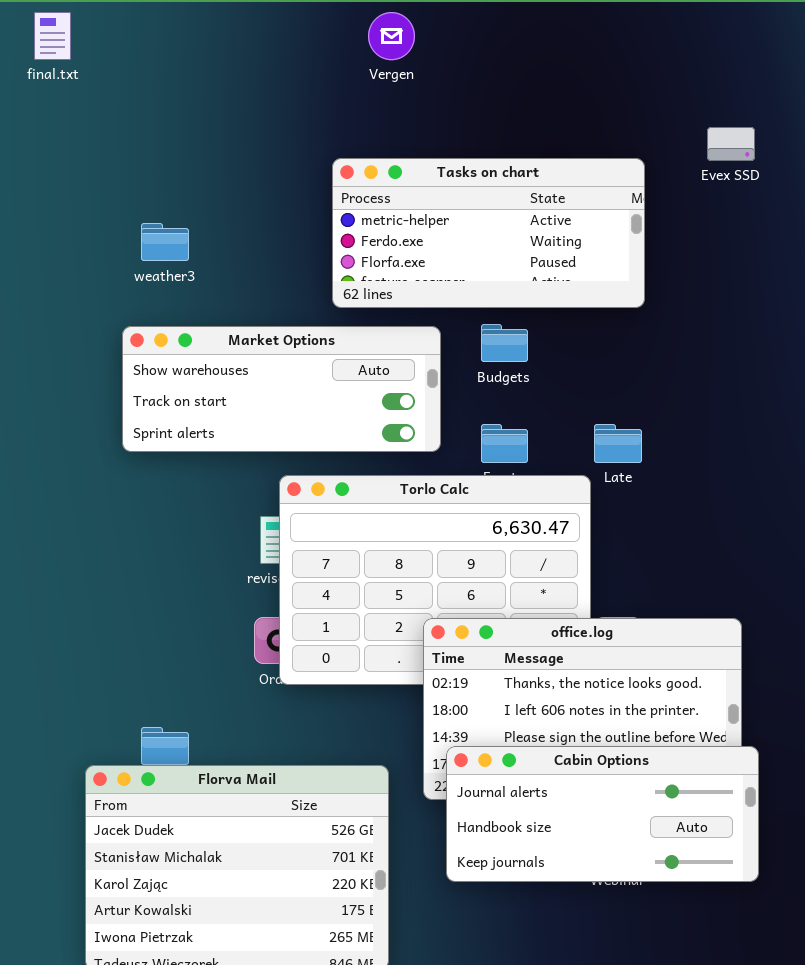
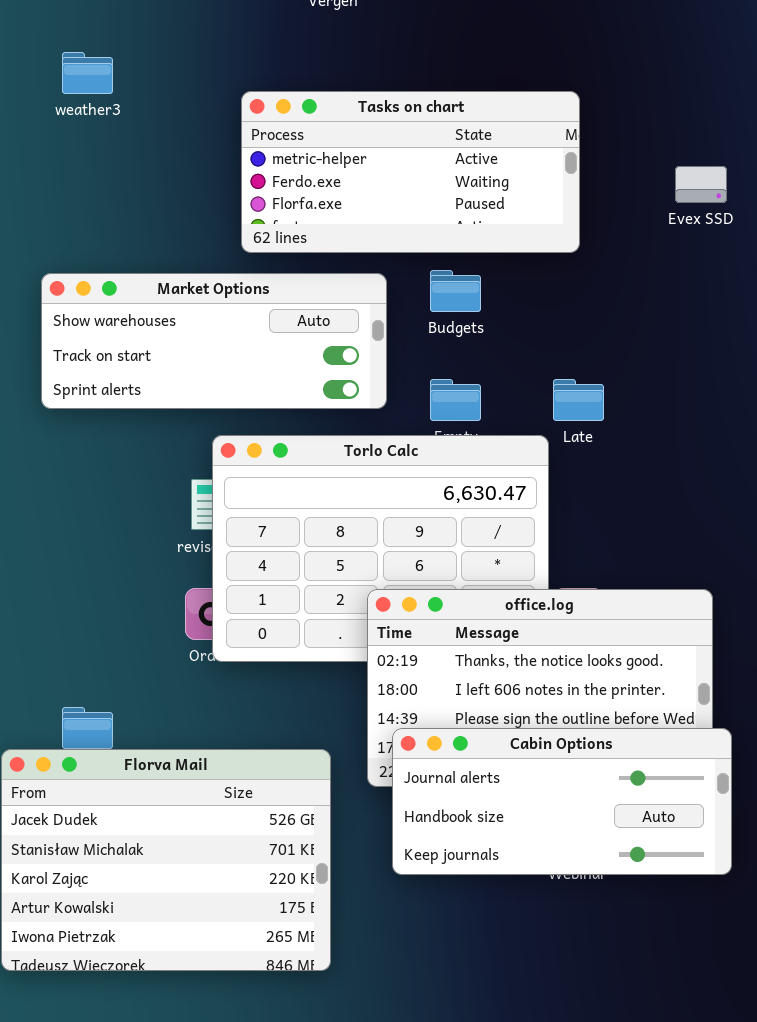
Evex SSD: [707,127,755,161] -> [675,166,727,203], moved
Tasks on chart: [332,158,645,308] -> [241,91,580,253], moved
weather3: [141,223,189,261] -> [62,52,113,94], moved

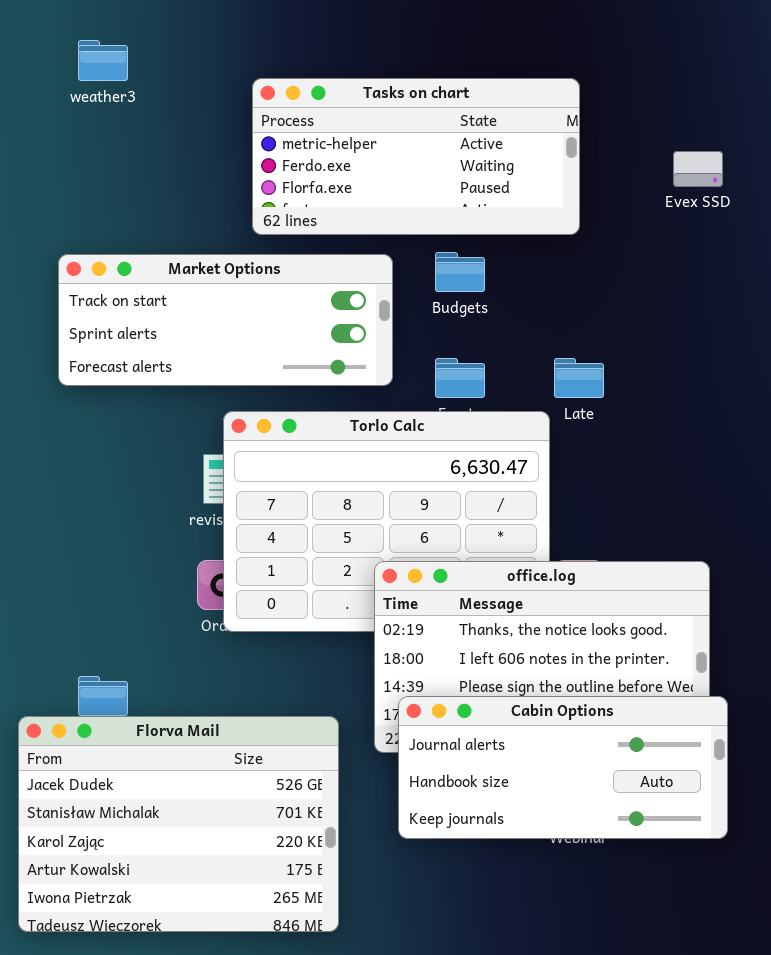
Market Options: [41,273,387,409] -> [58,254,393,386], scrolled down 1 row

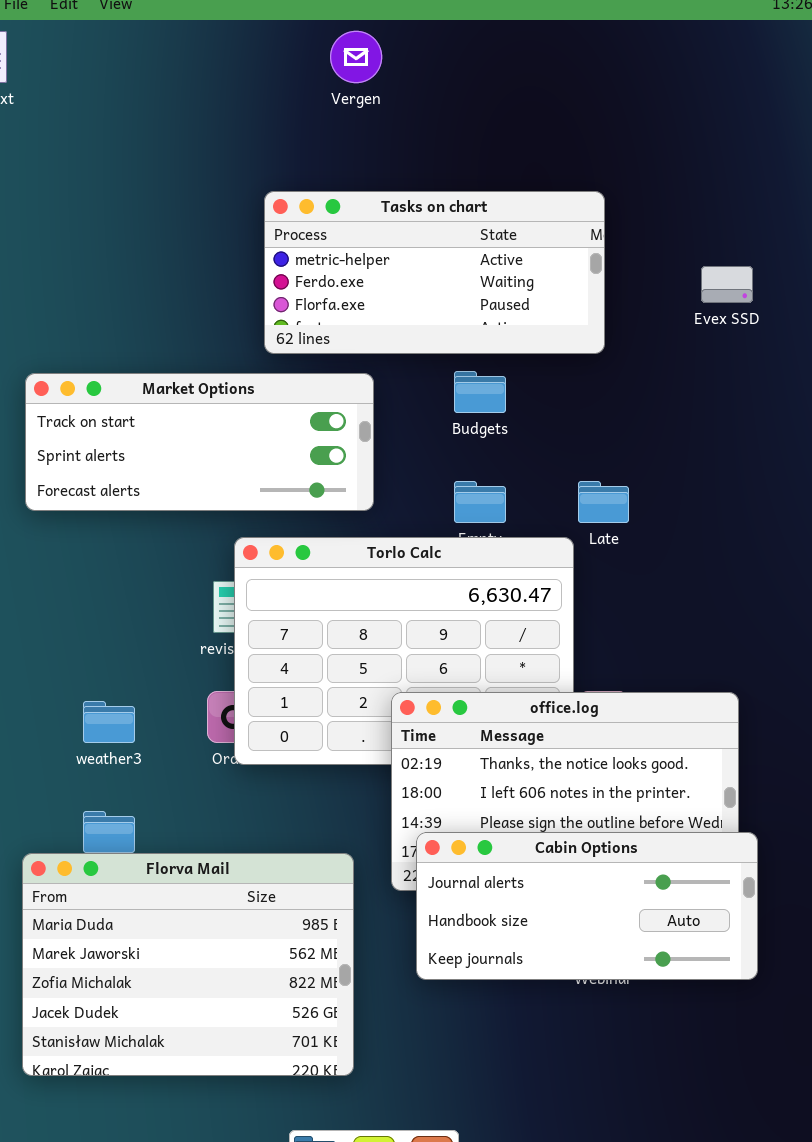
weather3: [78,40,128,81] -> [83,701,135,743], moved
Market Options: [58,254,393,386] -> [25,373,374,511], moved
Florva Mail: [18,716,339,932] -> [22,853,354,1076], scrolled up 3 rows

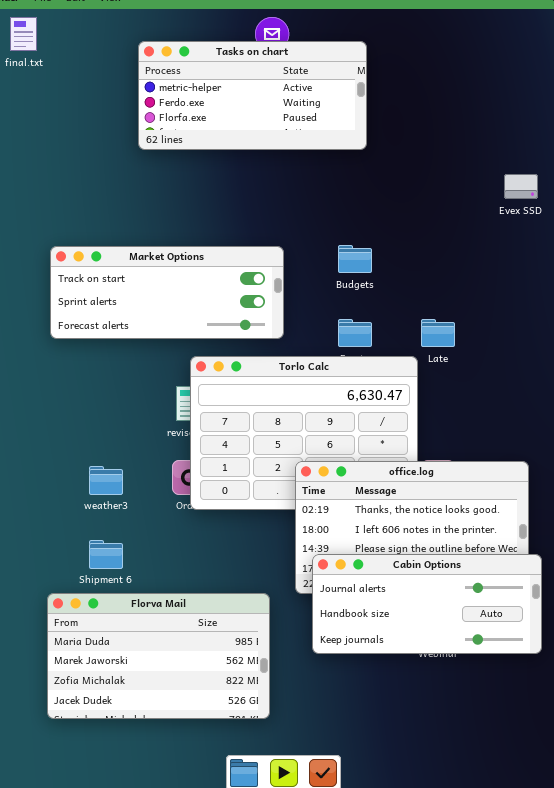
Tasks on chart: [264,191,605,354] -> [138,41,367,150], moved
Florva Mail: [22,853,354,1076] -> [47,593,270,719], resized

